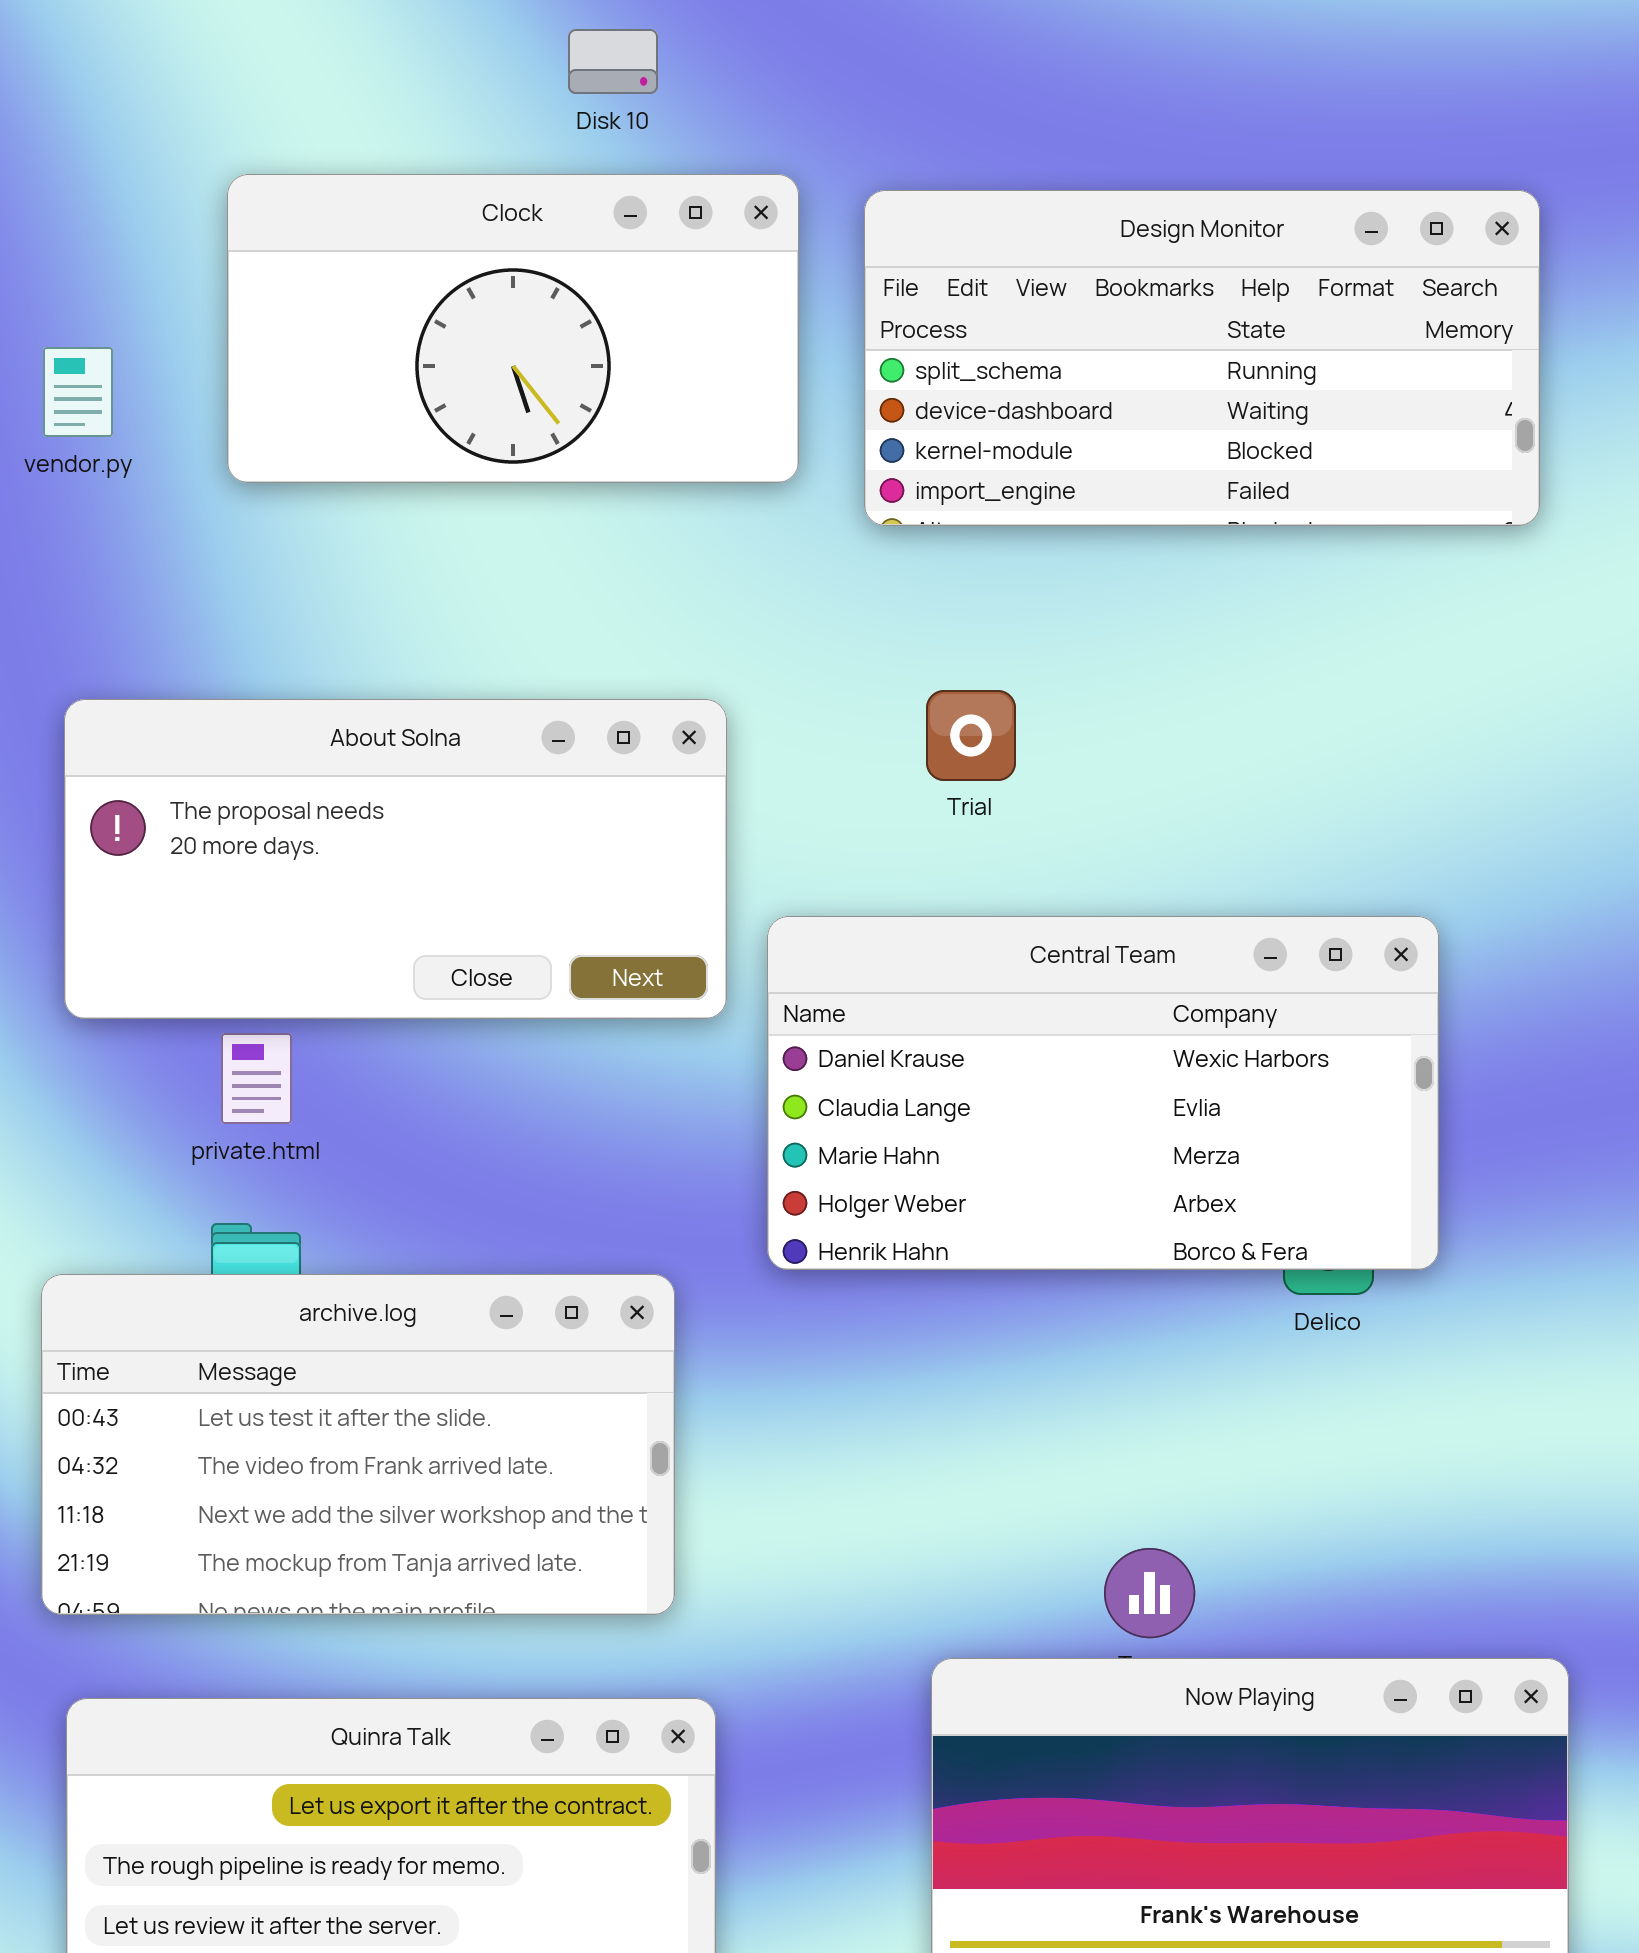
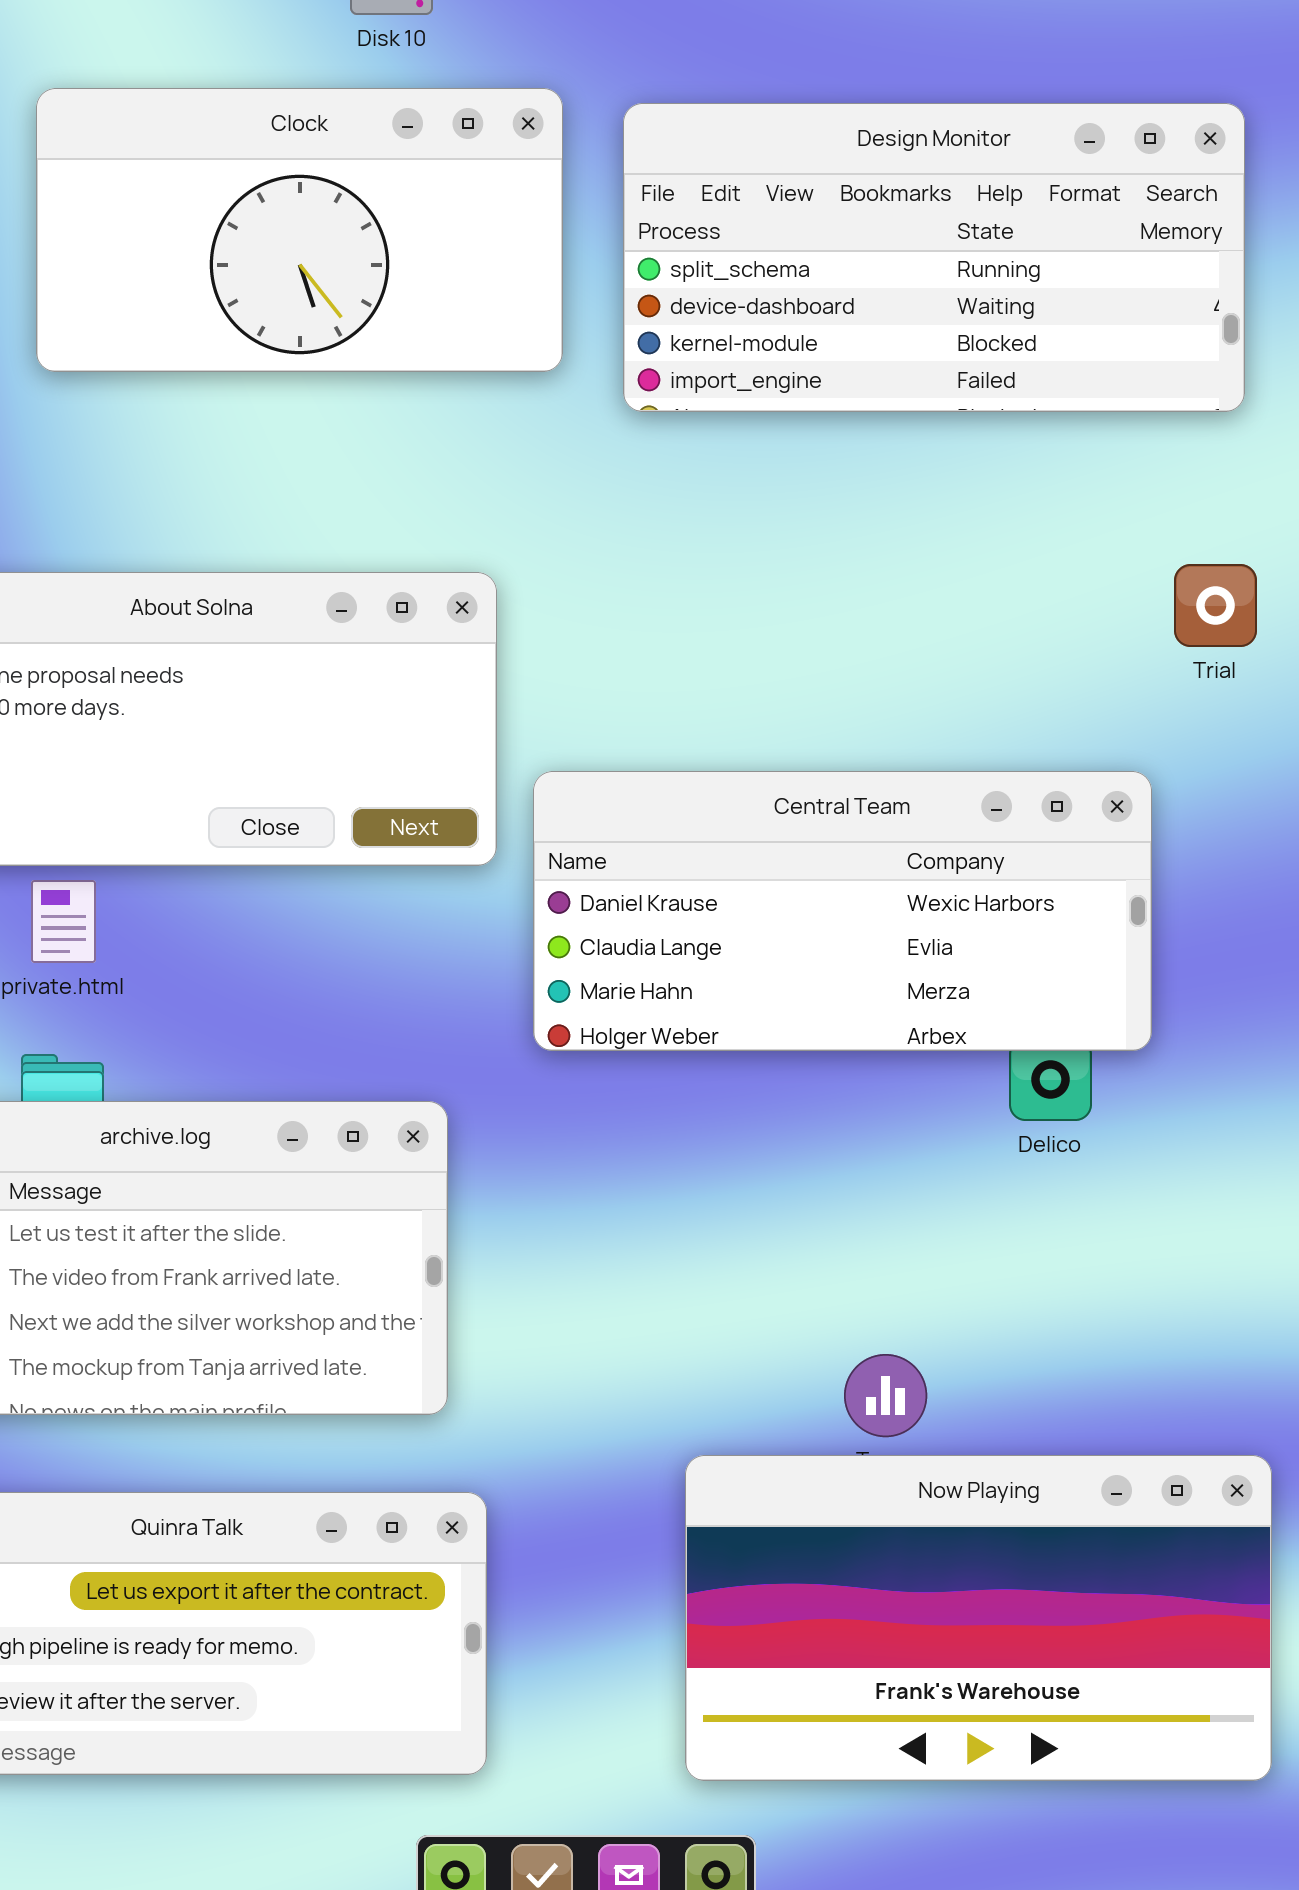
Trial: [926,690,1016,781] -> [1174,564,1257,647], moved
Central Team: [767,916,1439,1270] -> [533,771,1152,1051], resized

